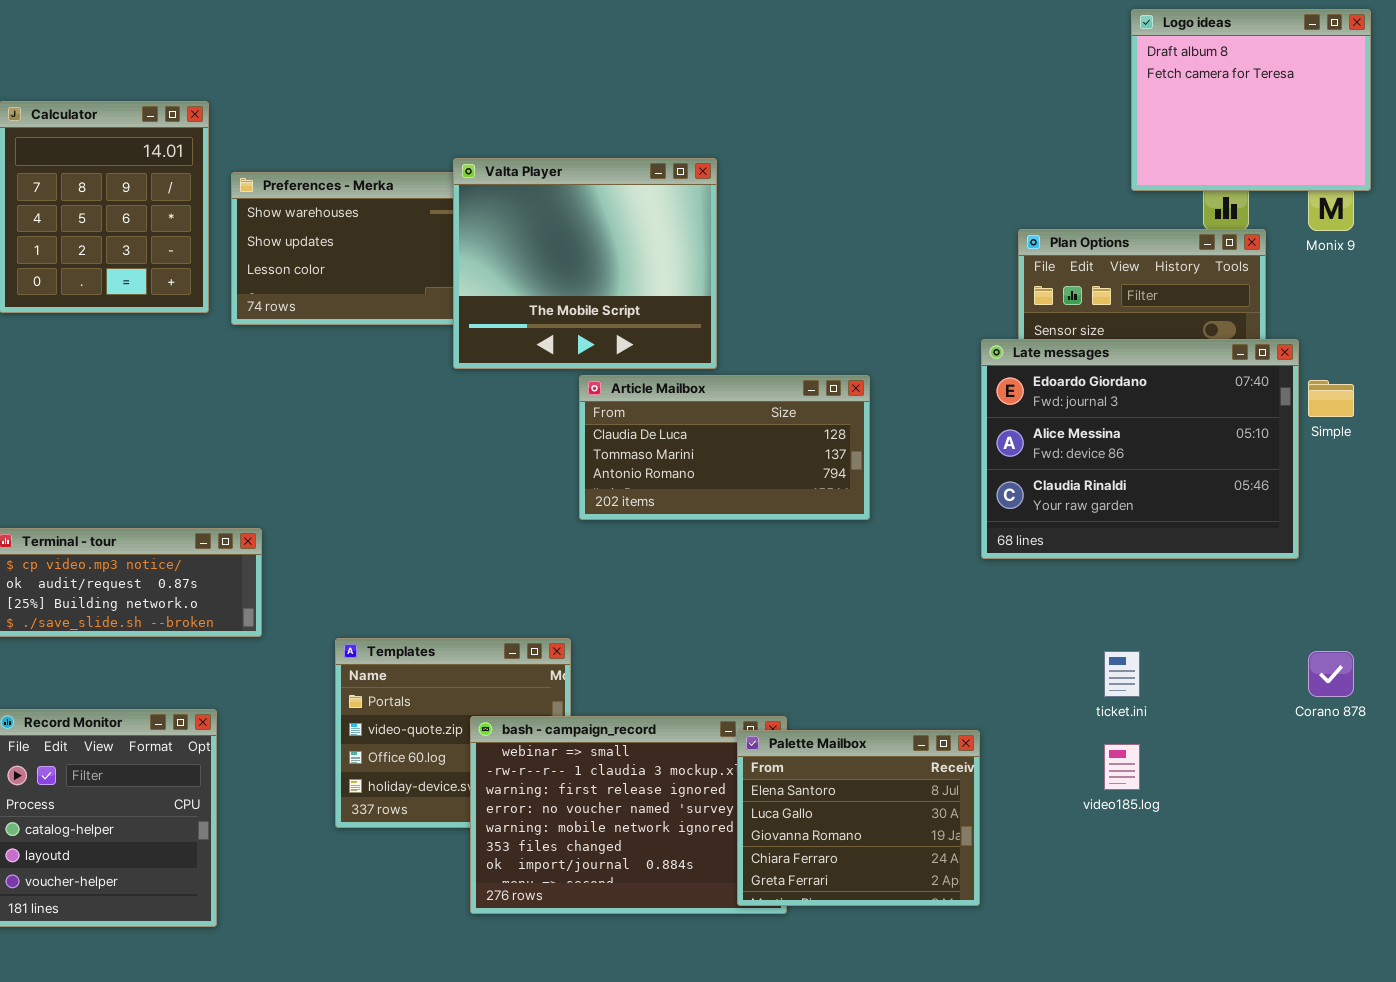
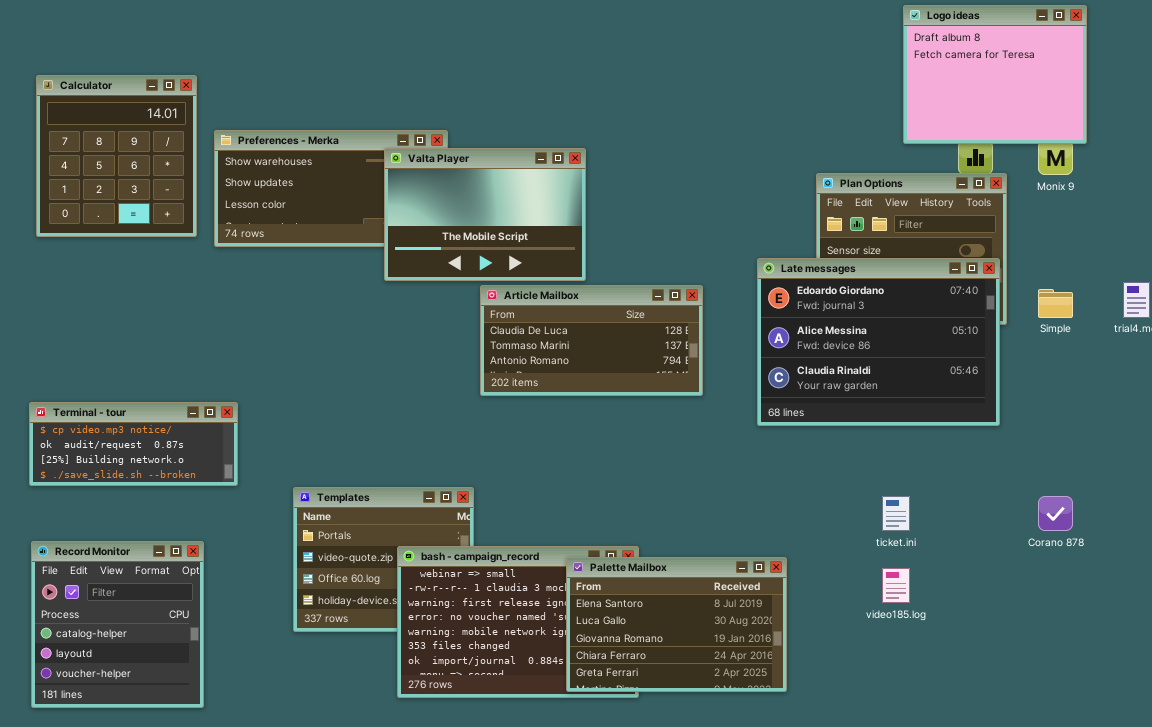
Valta Player: [453,158,717,369] -> [384,148,586,281], resized
Late messages: [981,339,1299,559] -> [757,258,1000,426], moved
Palette Mailbox: [737,730,980,906] -> [566,557,787,692], resized

